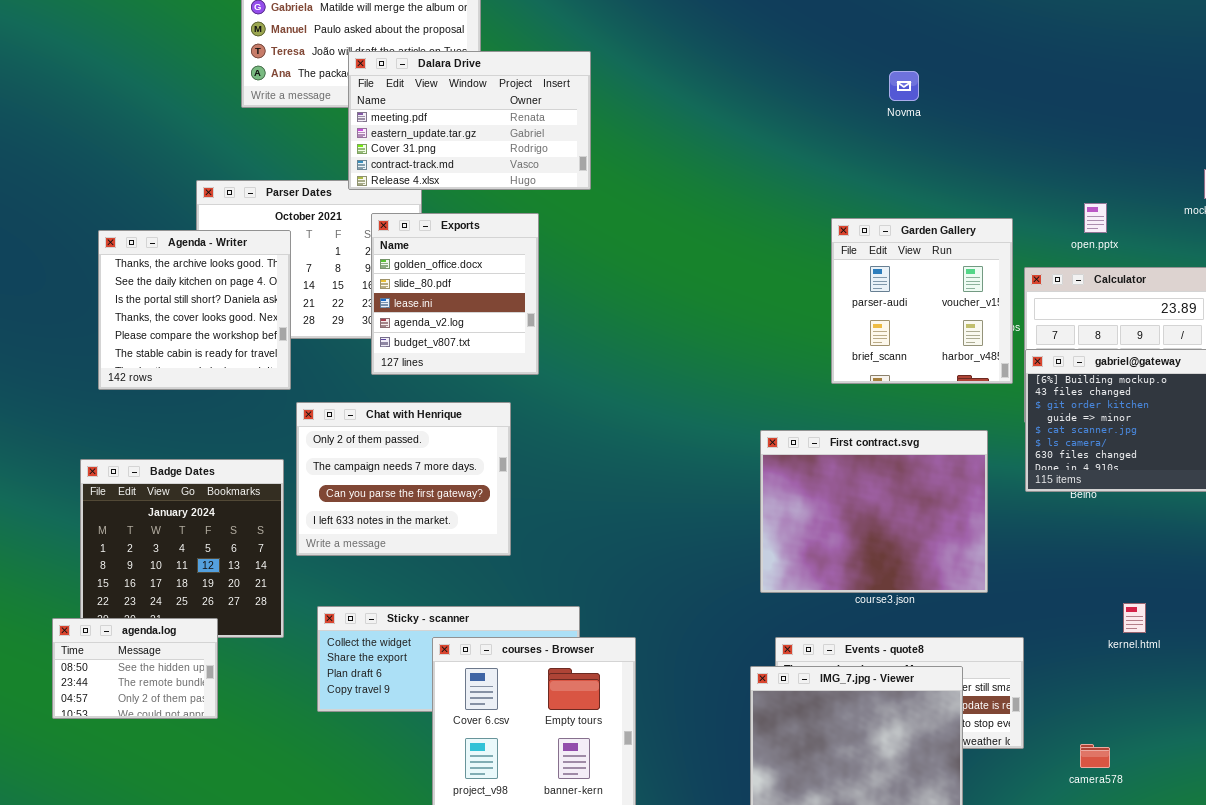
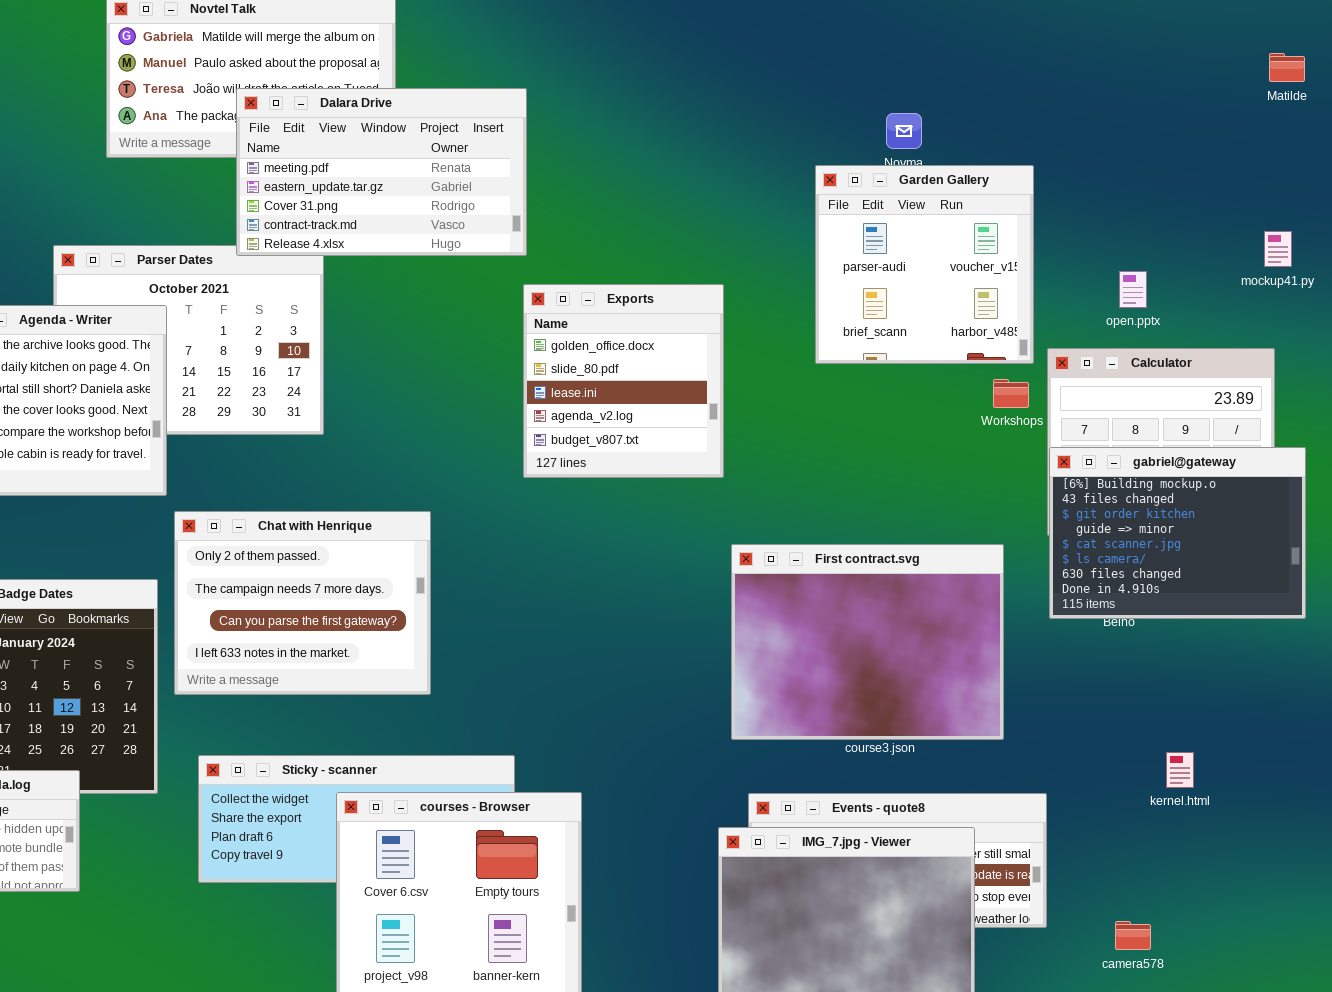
Exports: [371,213,539,375] -> [523,284,724,478], moved
Garden Gallery: [831,218,1013,384] -> [815,165,1034,364], moved

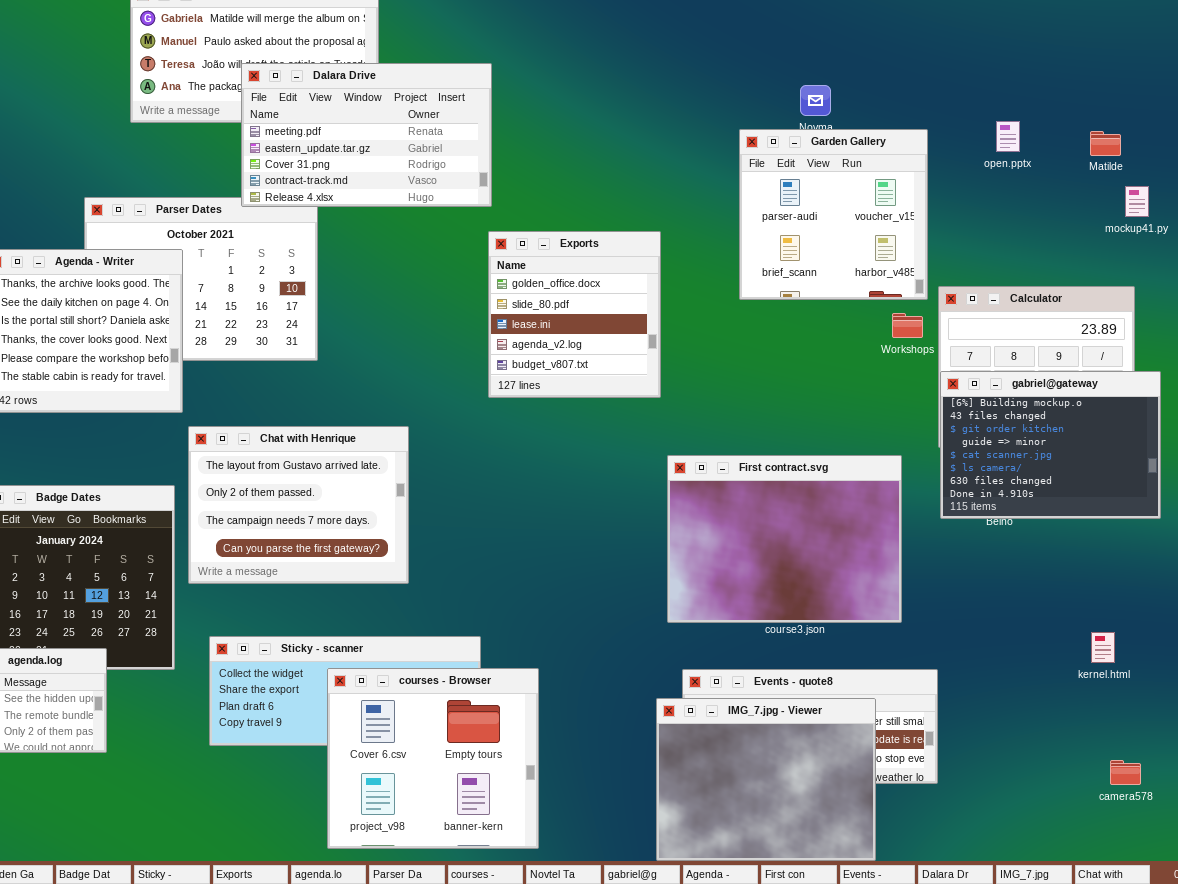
Matilde: [1269,53,1305,82] -> [1090,131,1121,156], moved
open.pptx: [1119,271,1147,308] -> [996,121,1020,152], moved
Chat with Henrique: [174,511,431,695] -> [188,426,409,584], scrolled up 1 row
kernel.html: [1166,752,1194,788] -> [1091,632,1115,663], moved
camera578: [1115,921,1151,950] -> [1110,760,1141,785], moved

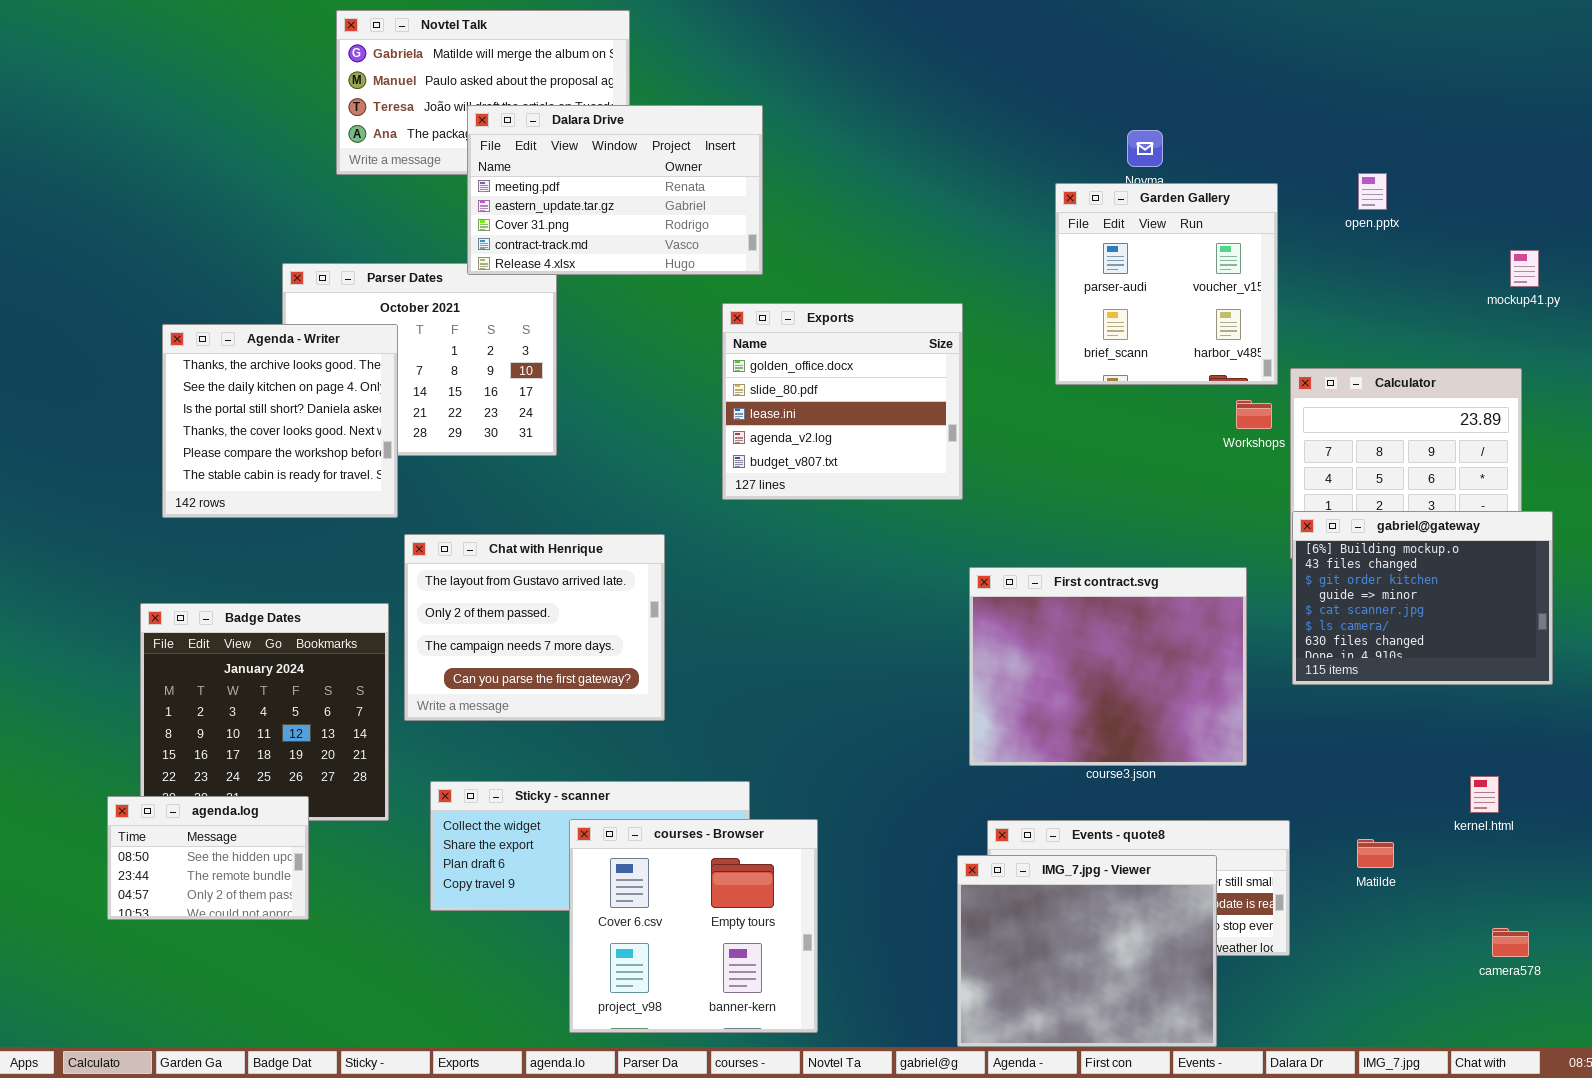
Matilde: [1090,131,1121,156] -> [1357,839,1394,868], moved
Exports: [488,231,661,398] -> [722,303,963,500], resized
gabriel@gateway: [940,371,1161,519] -> [1292,511,1553,685], moved

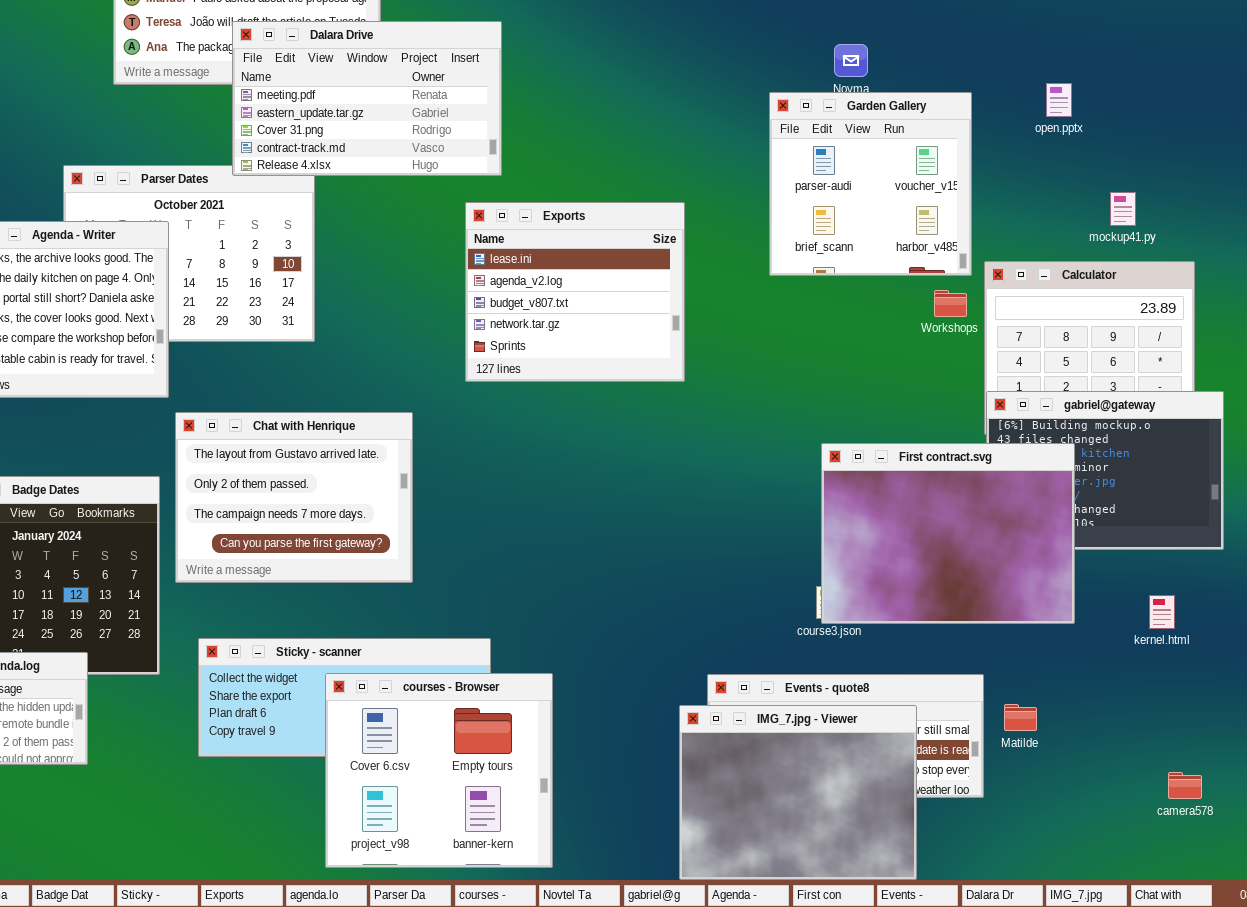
mockup41.py: [1510,250,1539,287] -> [1110,192,1136,226], moved
Exports: [722,303,963,500] -> [465,202,685,382], scrolled down 2 rows
First contract.svg: [969,567,1247,766] -> [821,443,1075,624], moved
kernel.html: [1470,776,1499,813] -> [1149,595,1175,629], moved
Matilde: [1357,839,1394,868] -> [1004,704,1037,731], moved

